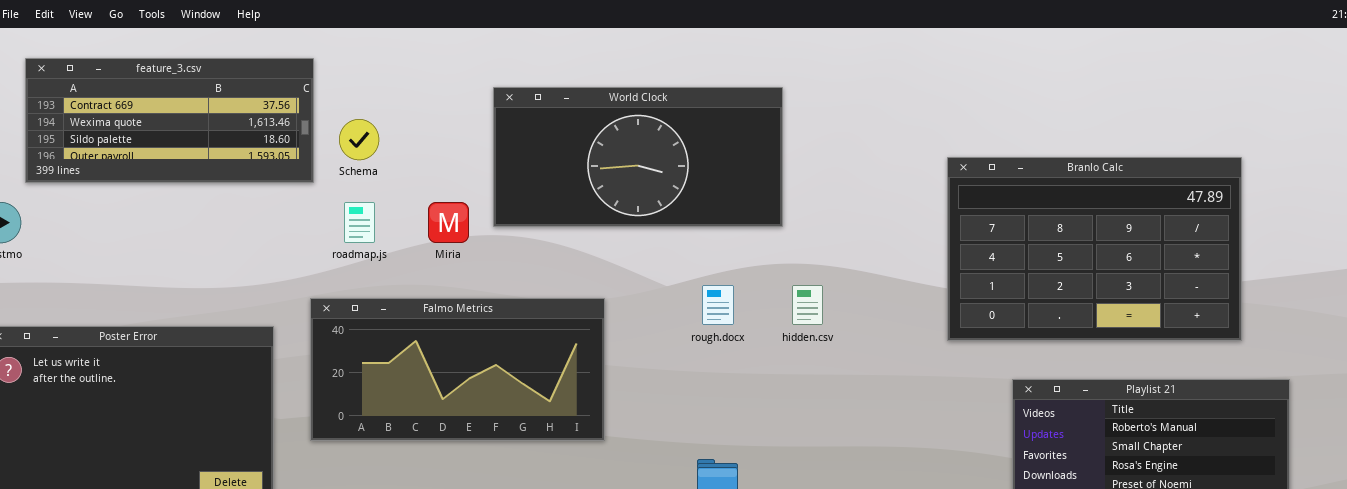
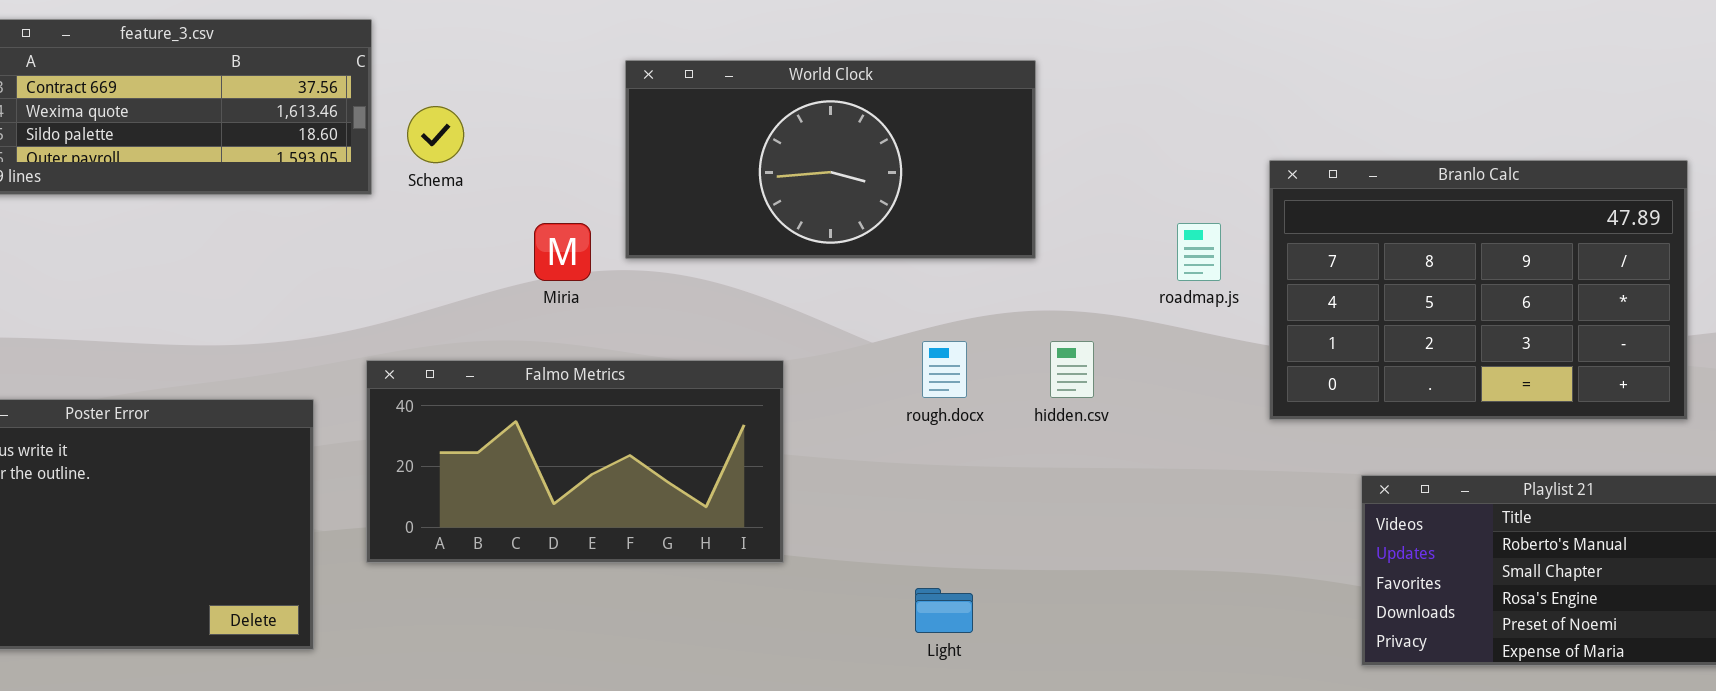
roadmap.js: [344,202,375,243] -> [1177,223,1221,281], moved

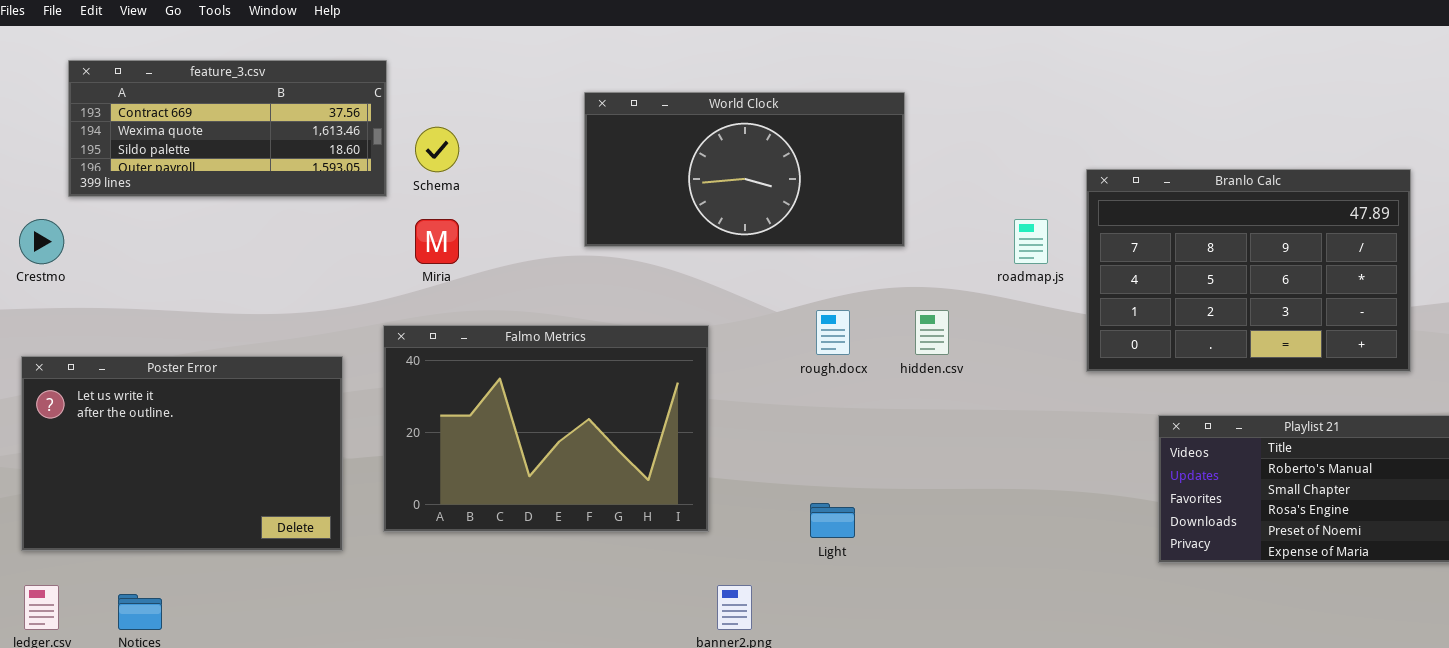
Miria: [534,223,591,281] -> [415,219,459,264], moved
Falmo Metrics: [366,360,784,563] -> [383,325,709,532], resized

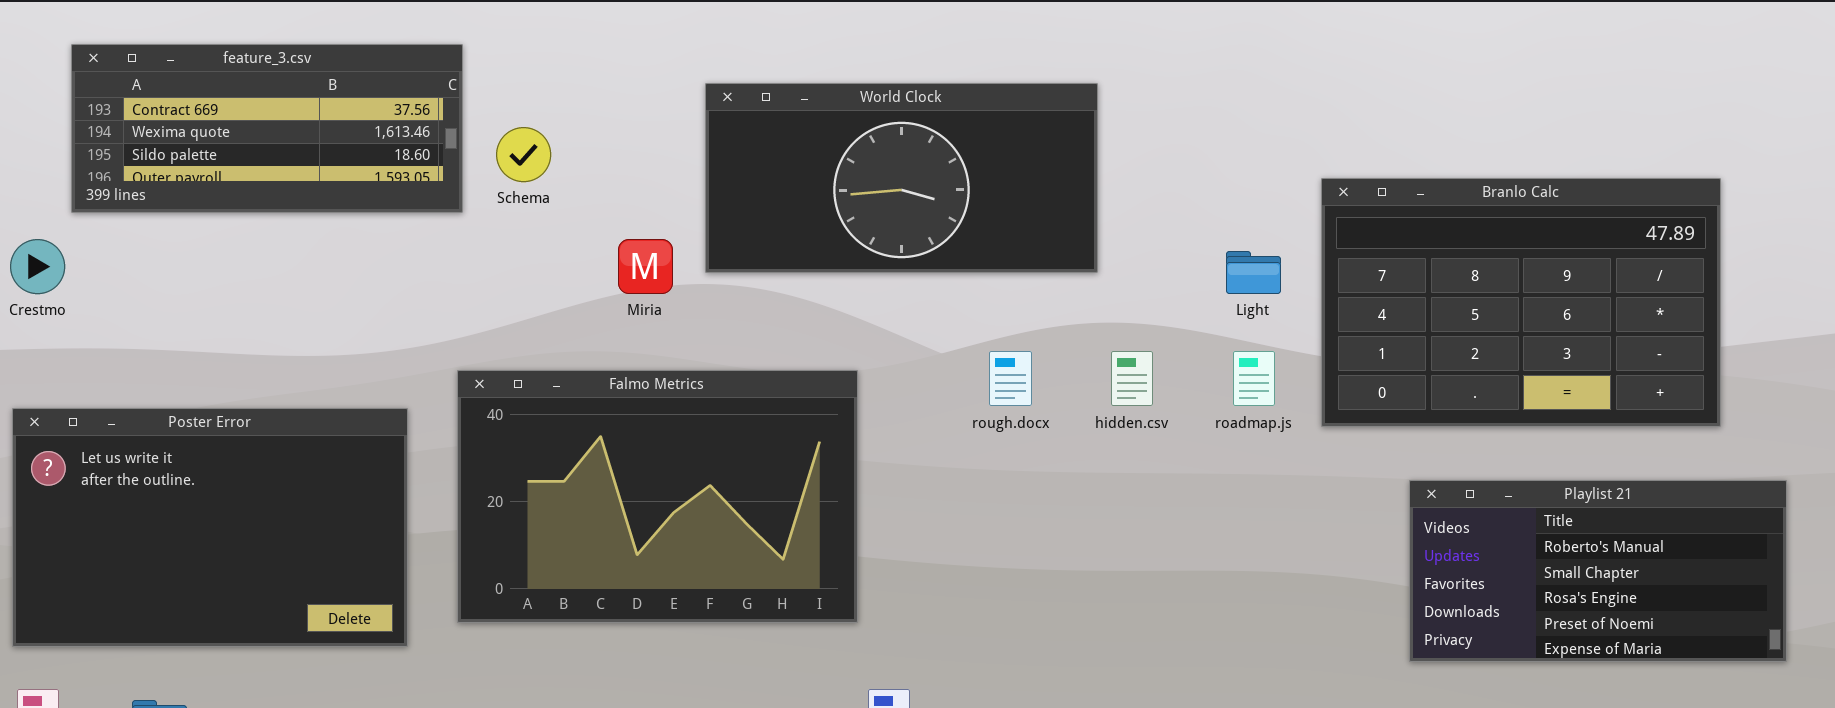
Miria: [415,219,459,264] -> [618,239,673,294], moved
roadmap.js: [1014,219,1048,264] -> [1233,351,1275,406], moved
Light: [810,503,855,538] -> [1226,251,1281,294], moved

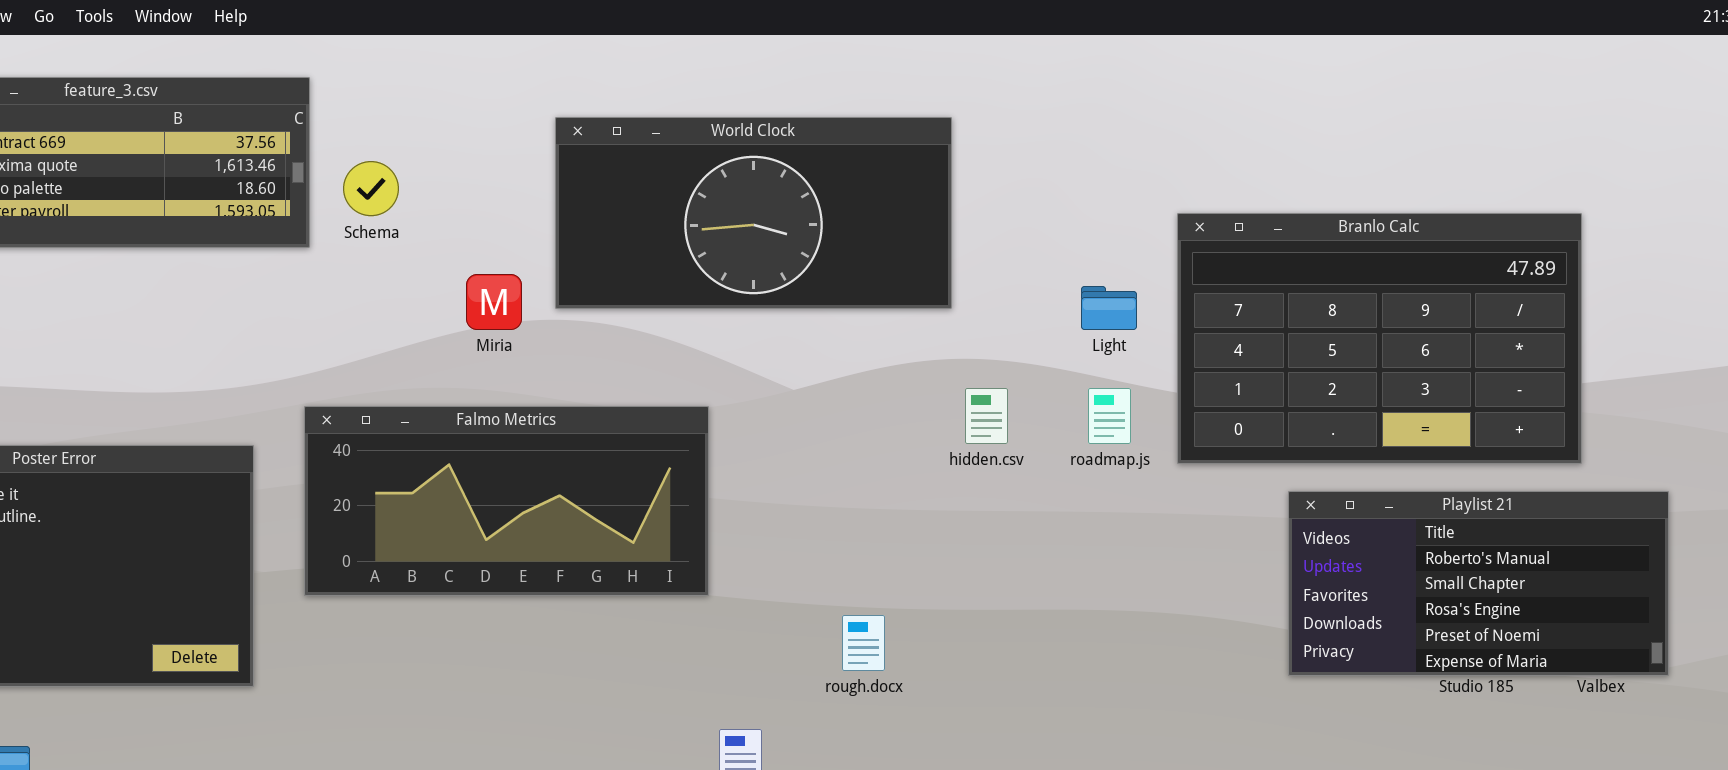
rough.docx: [989,351,1032,406] -> [842,615,885,671], moved
Falmo Metrics: [457,370,858,623] -> [304,406,709,596], resized
Playlist 21: [1409,480,1787,662] -> [1288,491,1669,676], moved

